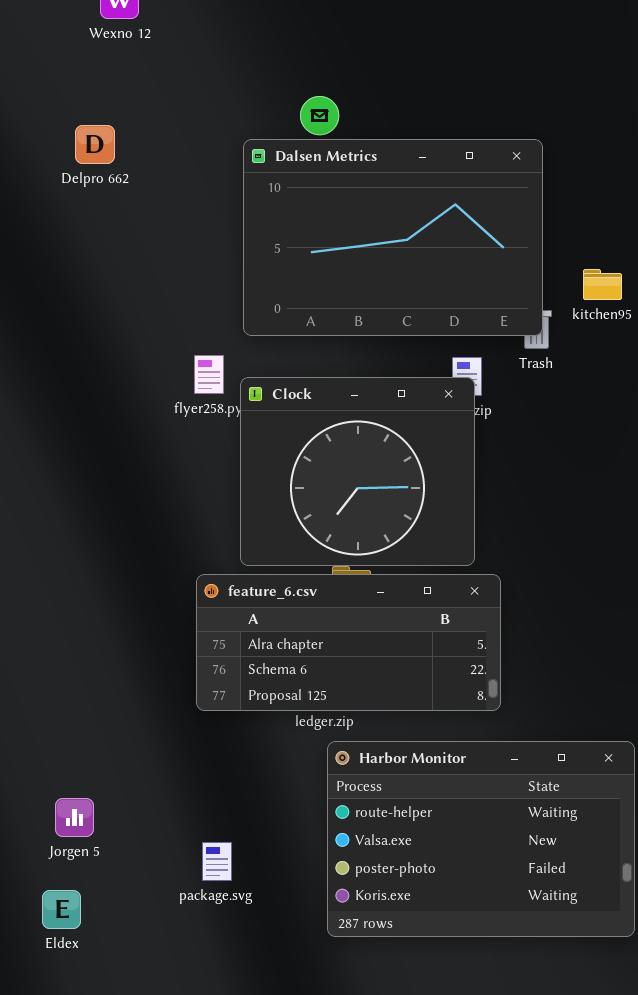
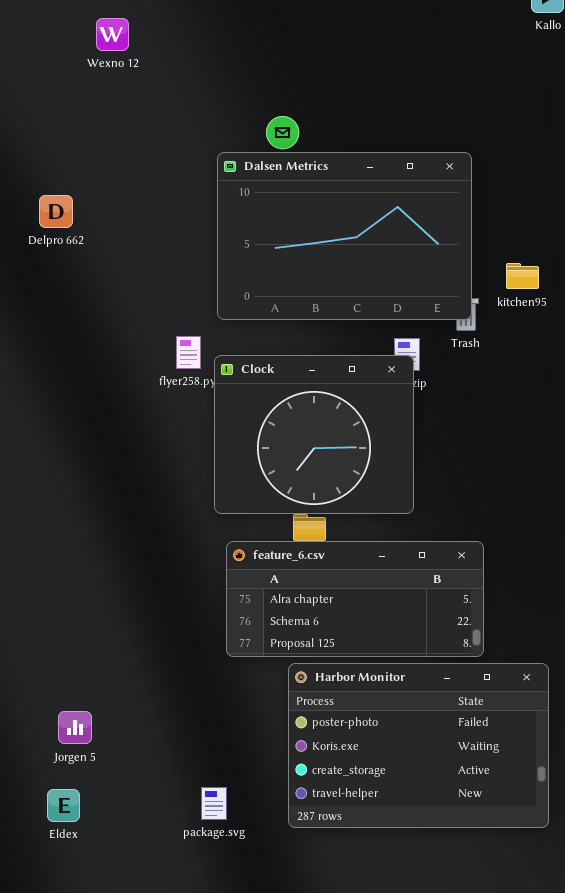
Delpro 662: [75,125,115,164] -> [39,195,73,228], moved
feature_6.csv: [196,574,501,711] -> [226,541,484,657], moved
Harbor Monitor: [327,741,635,937] -> [288,663,549,828], scrolled down 2 rows
package.svg: [202,842,232,881] -> [201,787,227,820], moved

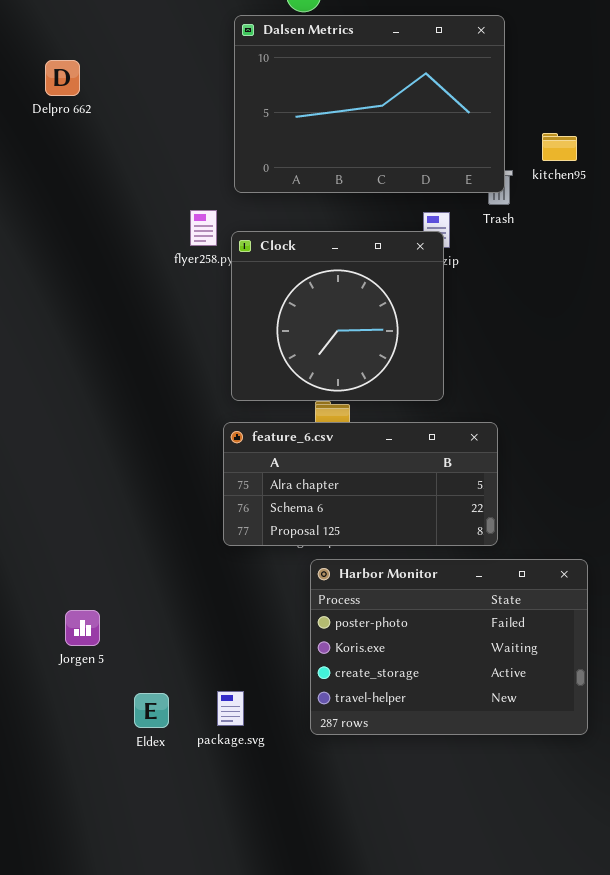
feature_6.csv: [226,541,484,657] -> [223,422,498,546], moved
Eldex: [47,789,80,822] -> [134,693,169,728], moved

